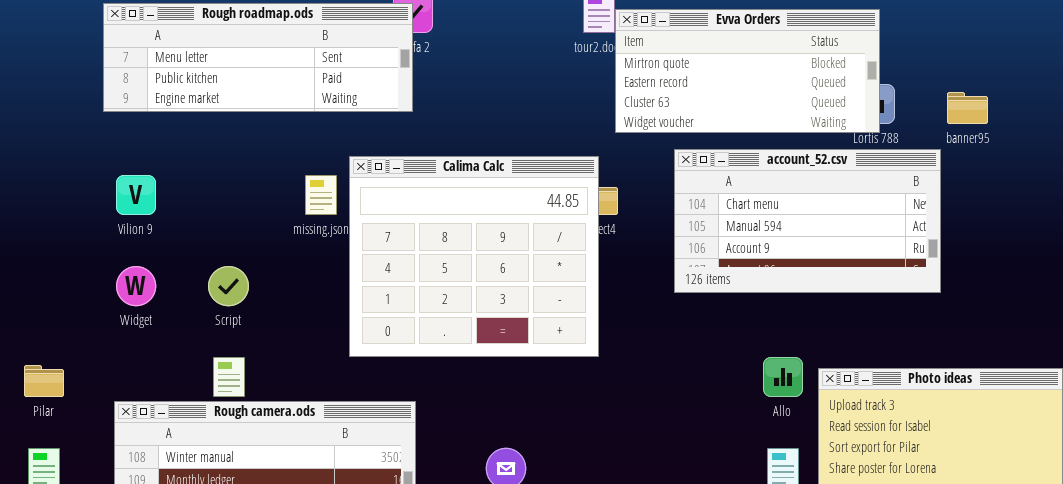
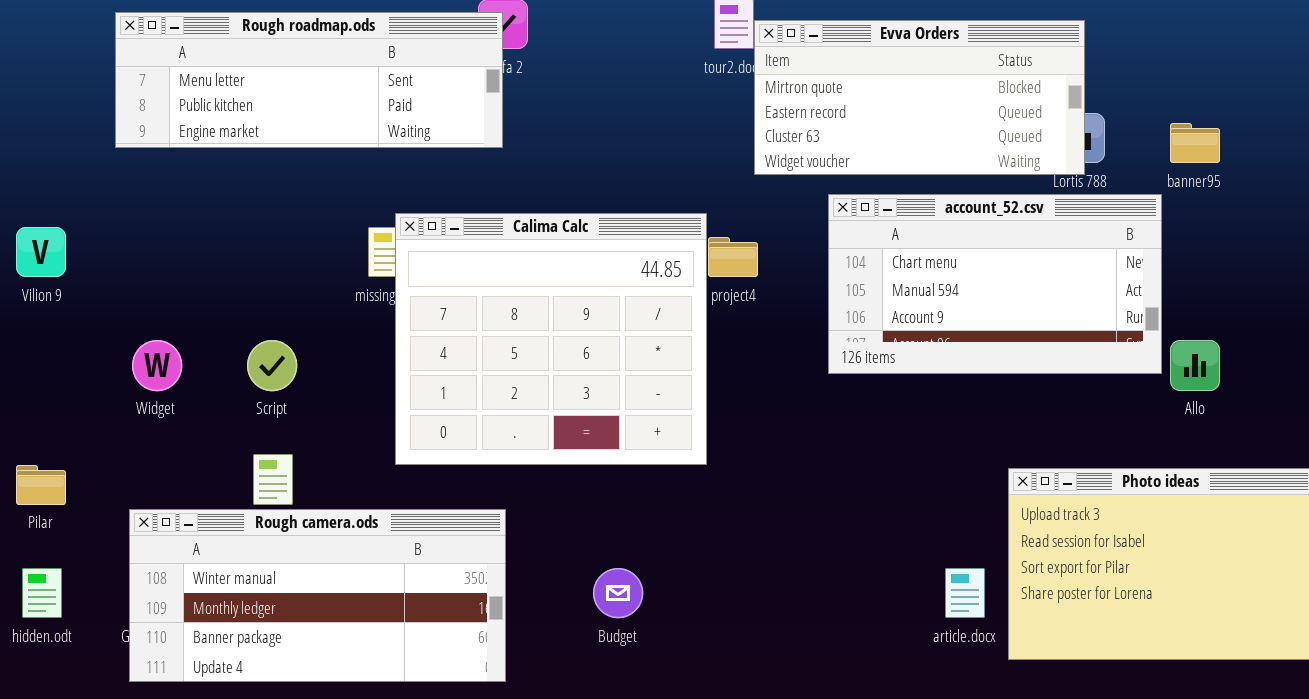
Calima Calc: [349,156,599,357] -> [395,213,707,465], moved
Vilion 9: [116,175,156,215] -> [16,227,66,277], moved
Allo: [763,357,803,397] -> [1170,340,1220,391], moved

